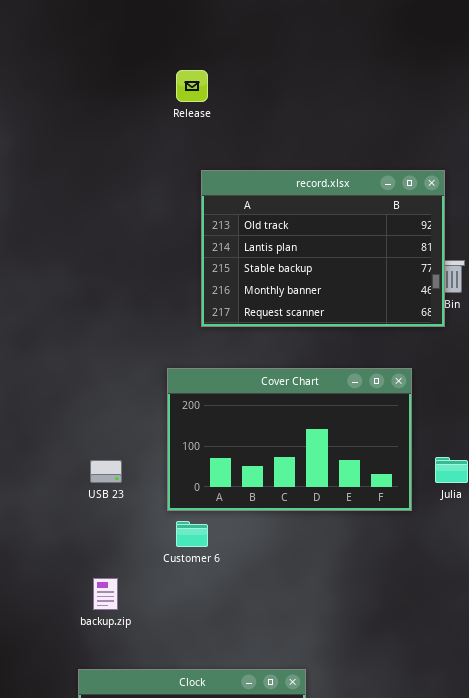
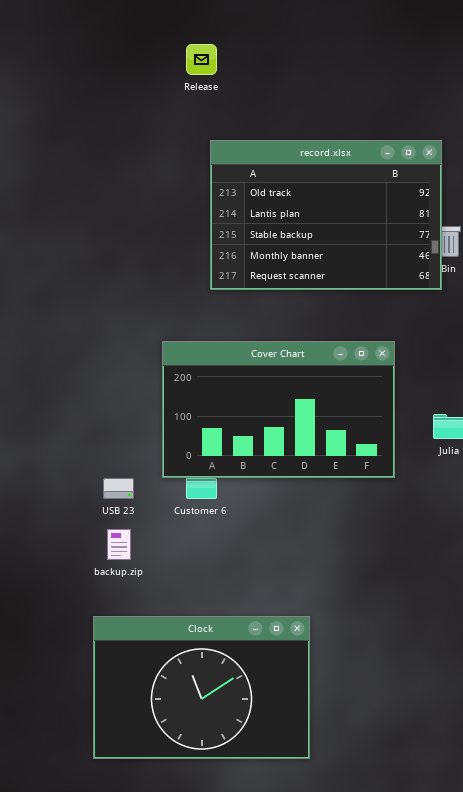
Cover Chart: [167,368,412,511] -> [162,341,395,478], moved
USB 23: [90,460,122,483] -> [103,478,134,499], moved

